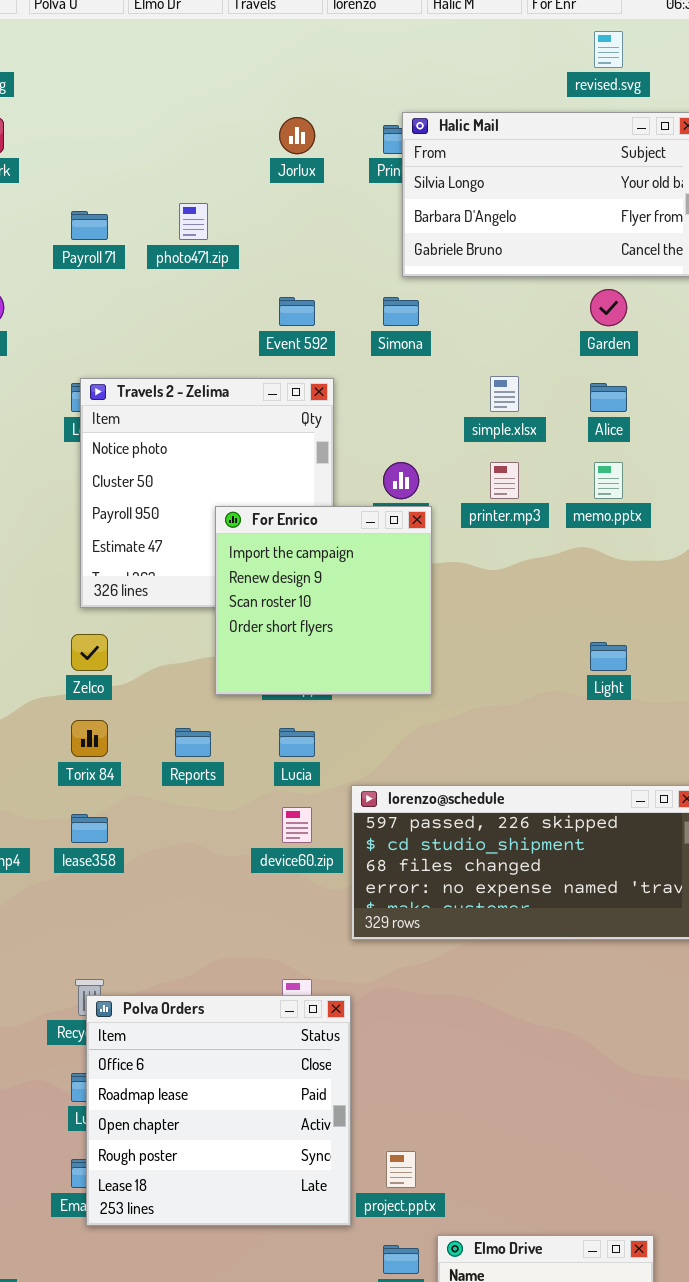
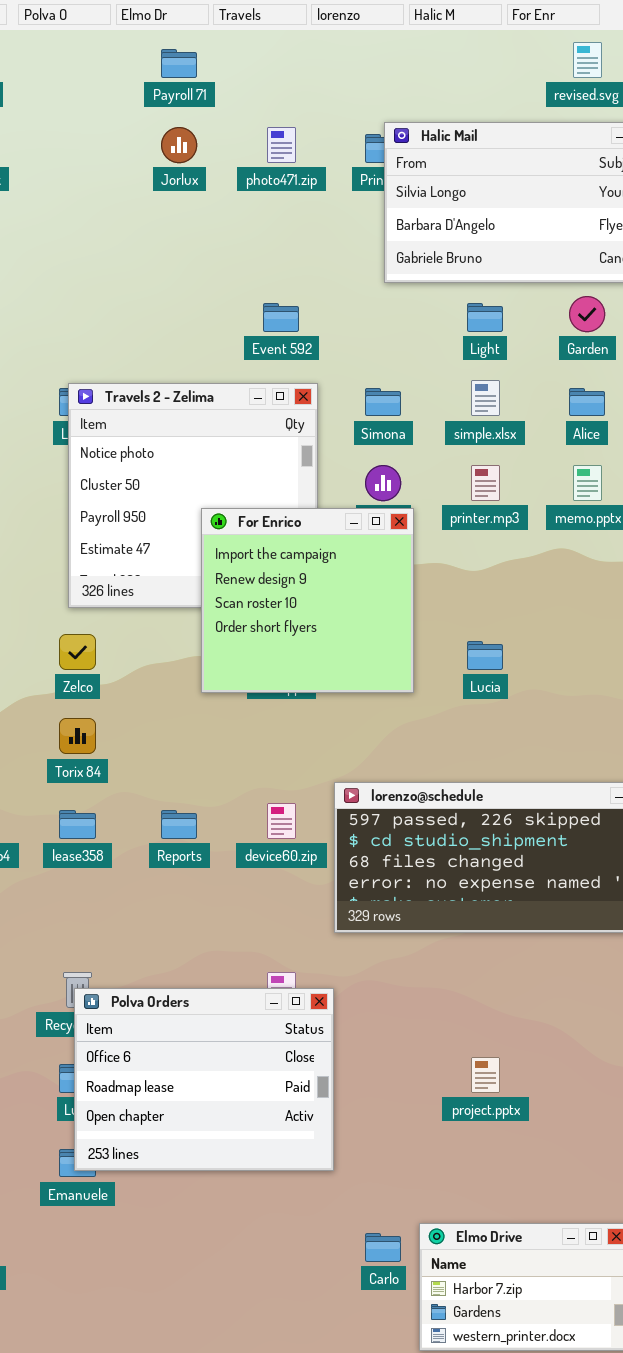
Jorlux: [279,117,315,154] -> [161,127,197,163], moved
photo471.zip: [179,203,208,240] -> [267,127,296,163], moved
Payroll 71: [71,211,108,240] -> [161,49,197,78], moved
Simona: [383,297,419,326] -> [365,388,401,416], moved
Light: [590,642,627,671] -> [467,303,503,332], moved
Reports: [175,728,211,757] -> [161,810,197,839], moved
Lucia: [279,728,315,757] -> [467,641,503,670], moved
Polva Orders: [86,995,351,1226] -> [74,988,334,1171], resized
project.pptx: [386,1151,416,1188] -> [471,1057,500,1093], moved

